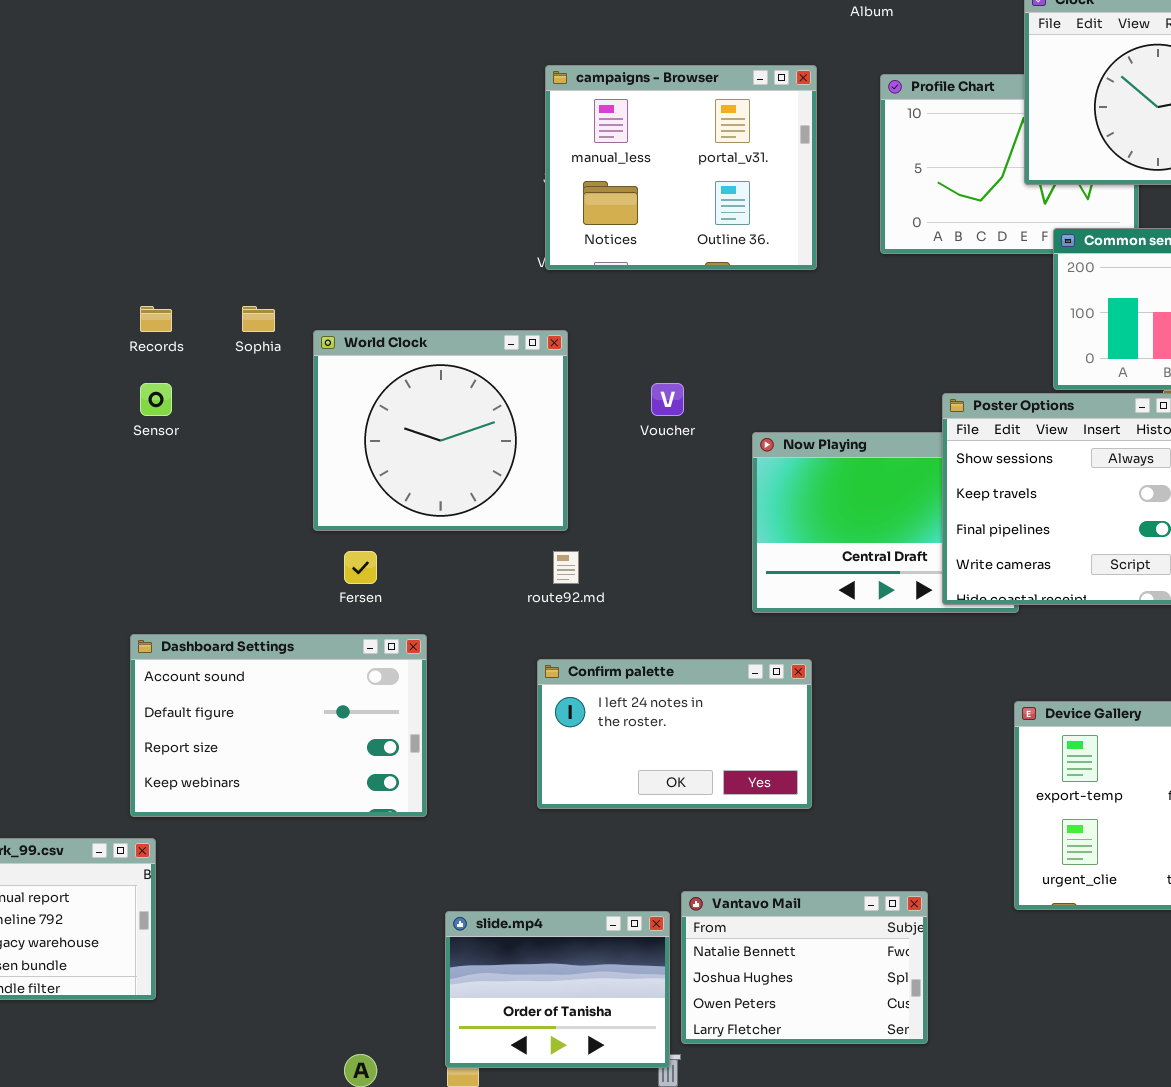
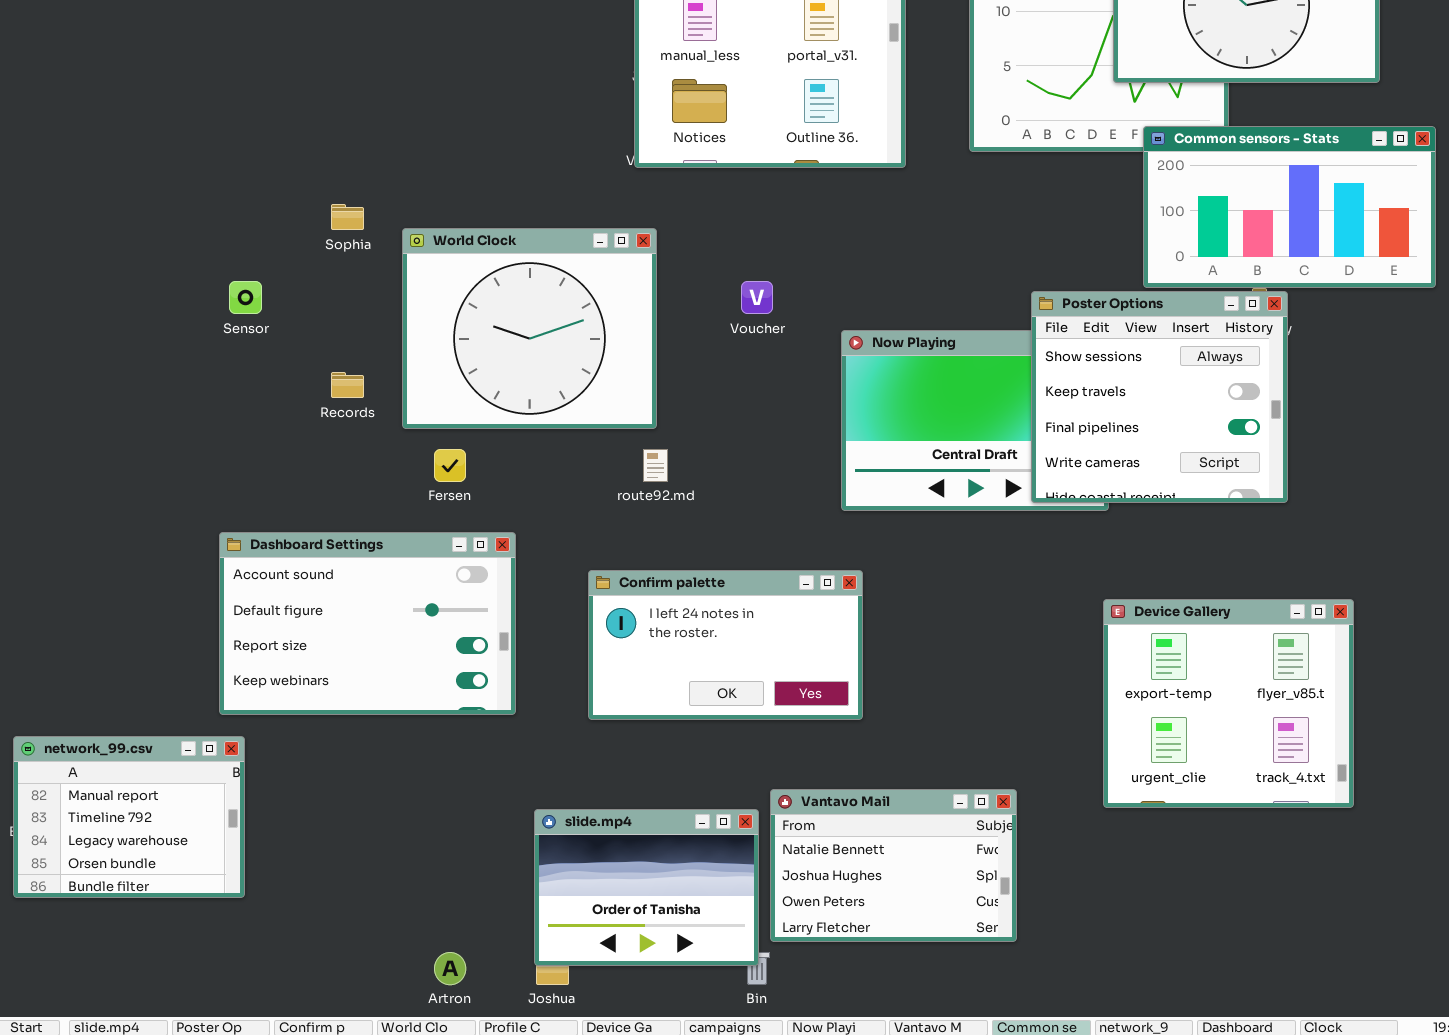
Records: [140,306,172,332] -> [331,372,364,398], moved
Confirm palette: [537,659,812,809] -> [588,570,863,720], moved

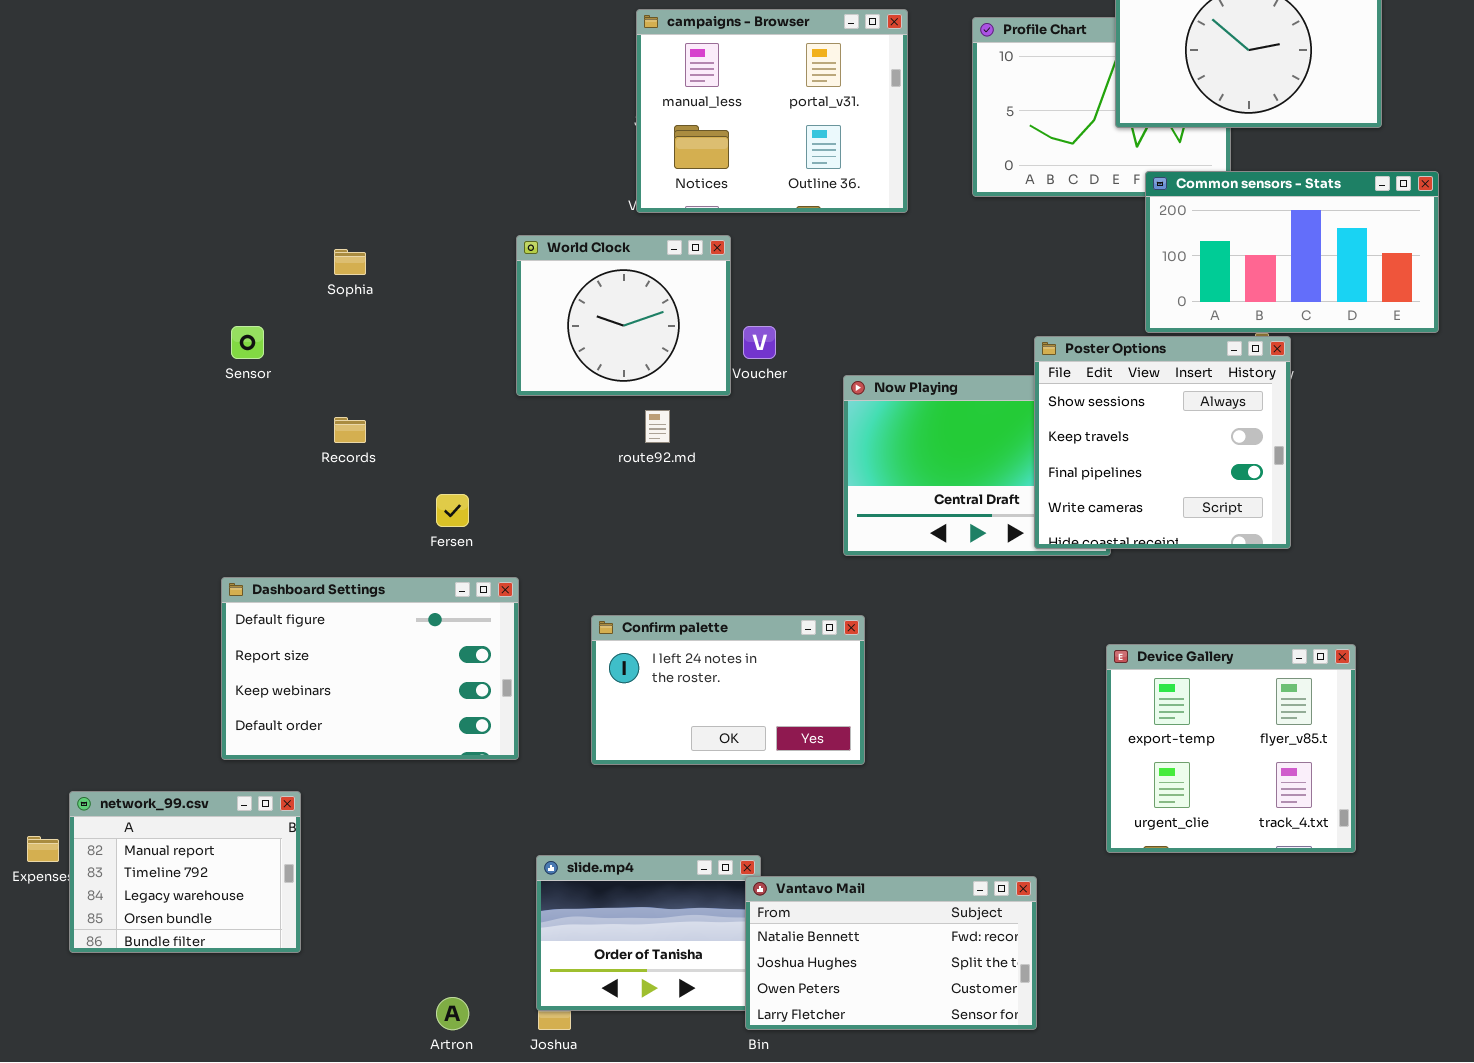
World Clock: [402,228,657,429] -> [516,235,731,396], moved, resized
route92.md: [643,449,668,482] -> [645,410,670,443], moved
Dashboard Settings: [219,532,516,715] -> [221,577,519,760], scrolled down 1 row
network_99.csv: [13,736,245,898] -> [69,791,301,953], moved
Vantavo Mail: [770,789,1017,942] -> [745,876,1037,1030], moved, resized

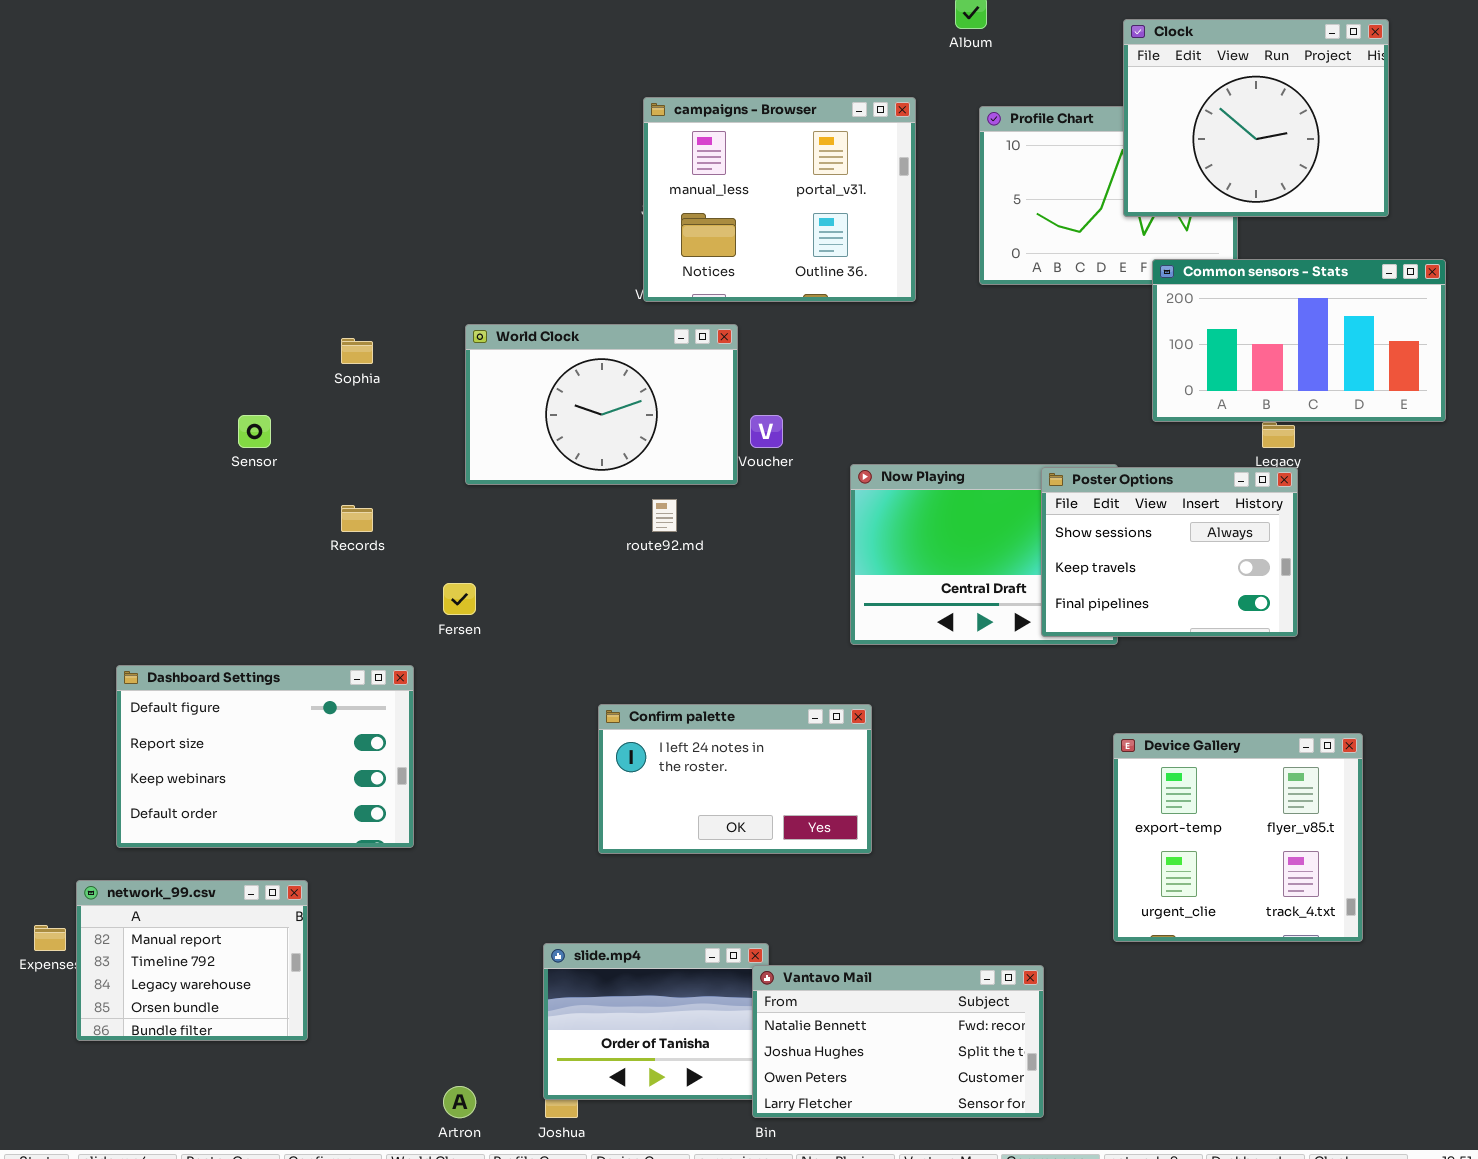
World Clock: [516,235,731,396] -> [465,324,738,485], resized
Poster Options: [1034,336,1291,549] -> [1041,467,1298,637], resized
Dashboard Settings: [221,577,519,760] -> [116,665,414,848], moved

